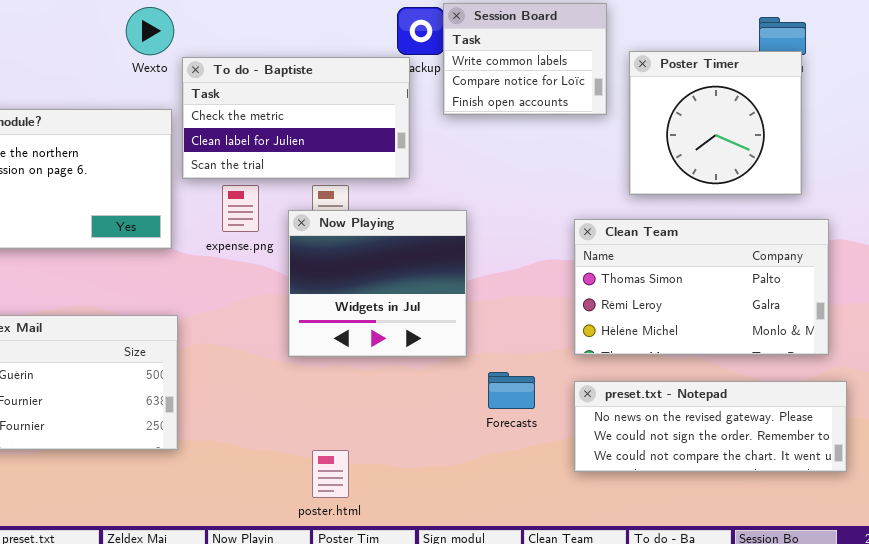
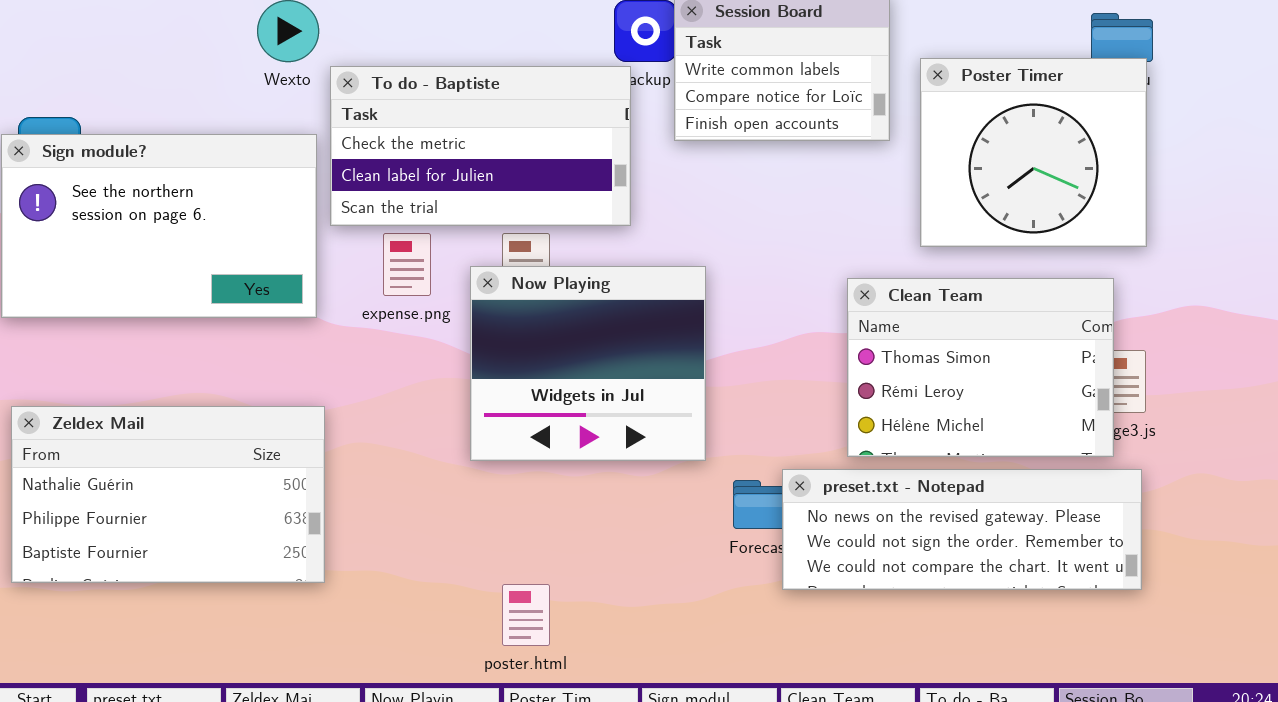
Clean Team: [574,219,829,355] -> [847,278,1114,457], resized
preset.txt - Notepad: [574,381,847,472] -> [782,469,1142,590], moved

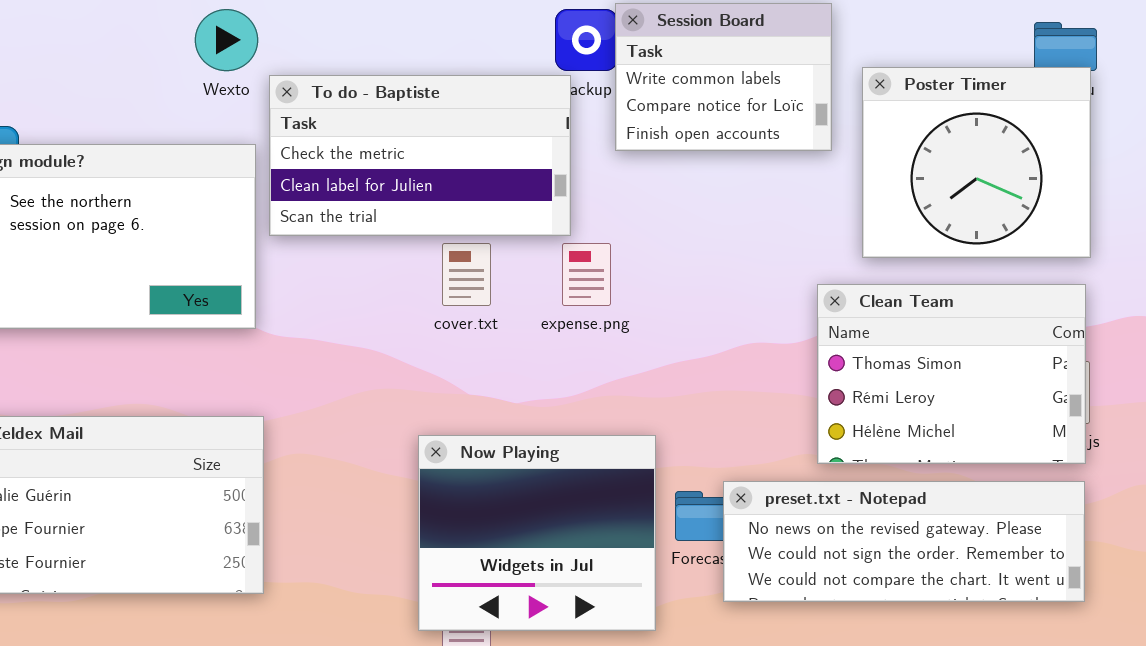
expense.png: [383,233,431,296] -> [562,243,611,306], moved
Now Playing: [470,266,706,461] -> [418,435,656,631], moved
Clean Team: [847,278,1114,457] -> [817,284,1086,464], moved

